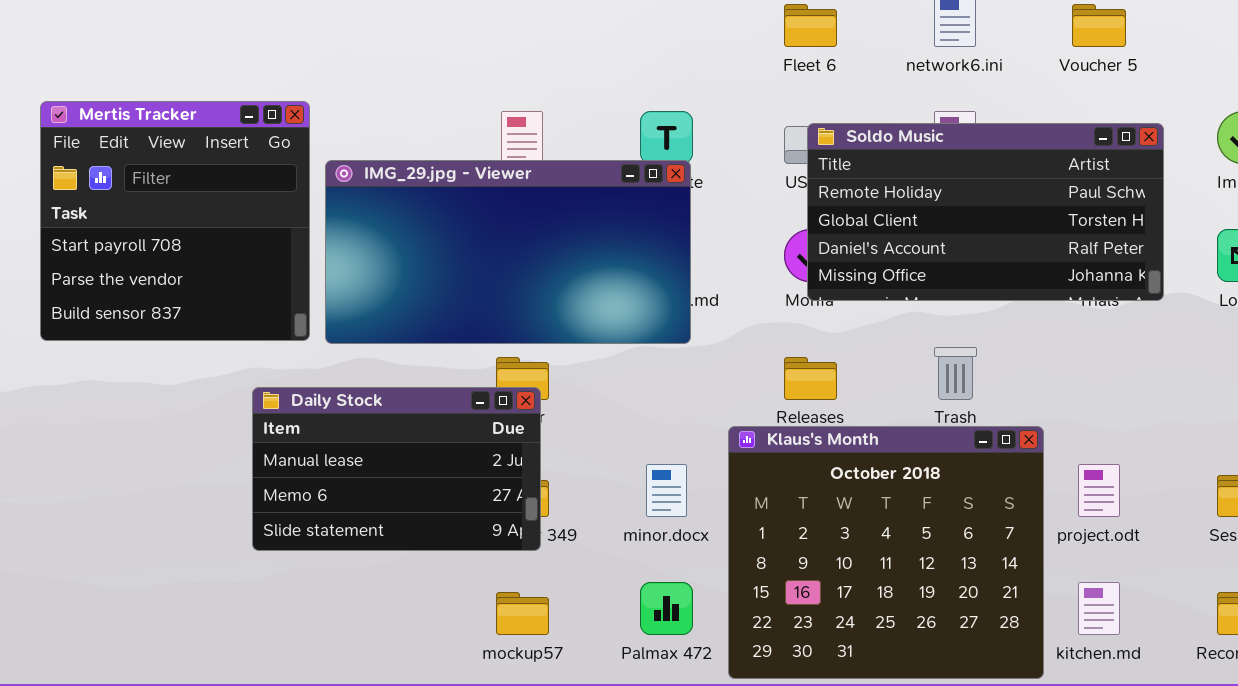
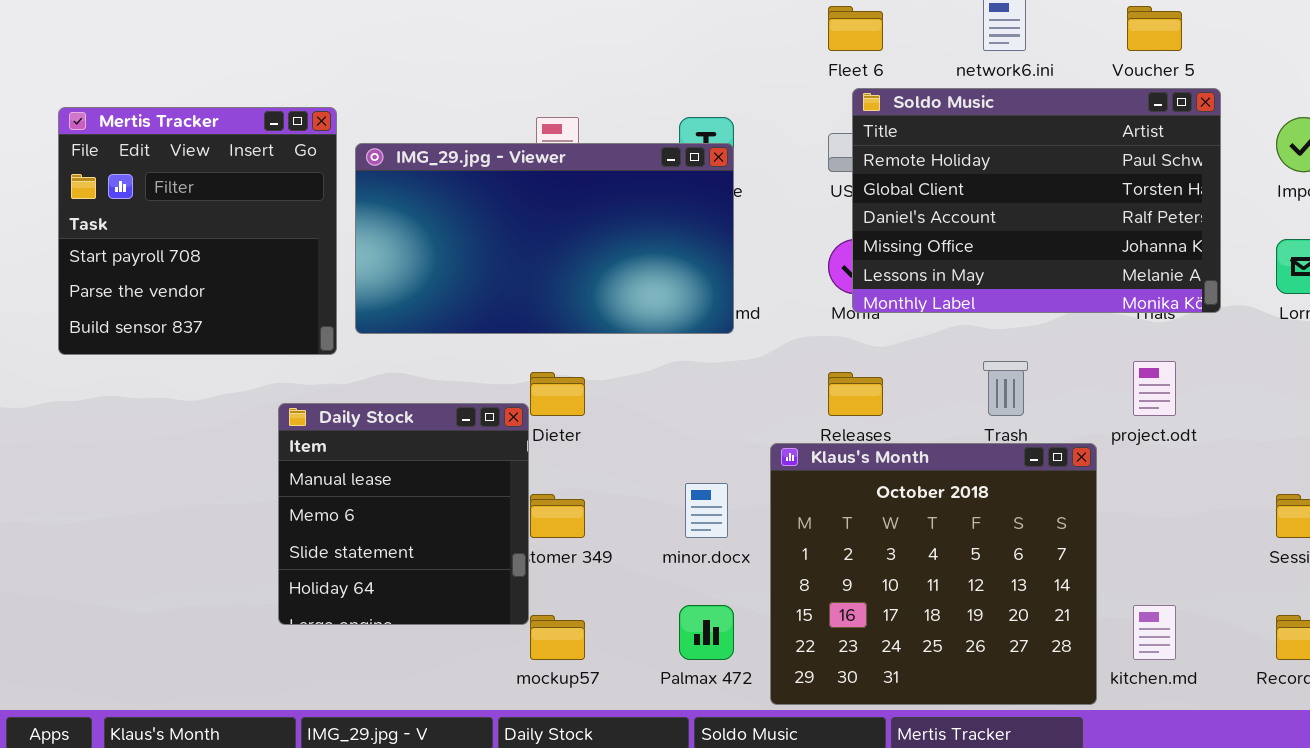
Soldo Music: [807,123,1164,301] -> [852,88,1221,313], resized
IMG_29.jpg - Viewer: [325,160,691,344] -> [355,143,734,334], moved
Daily Stock: [252,387,541,551] -> [278,403,529,625], resized
project.odt: [1078,464,1120,517] -> [1133,361,1176,416], moved

